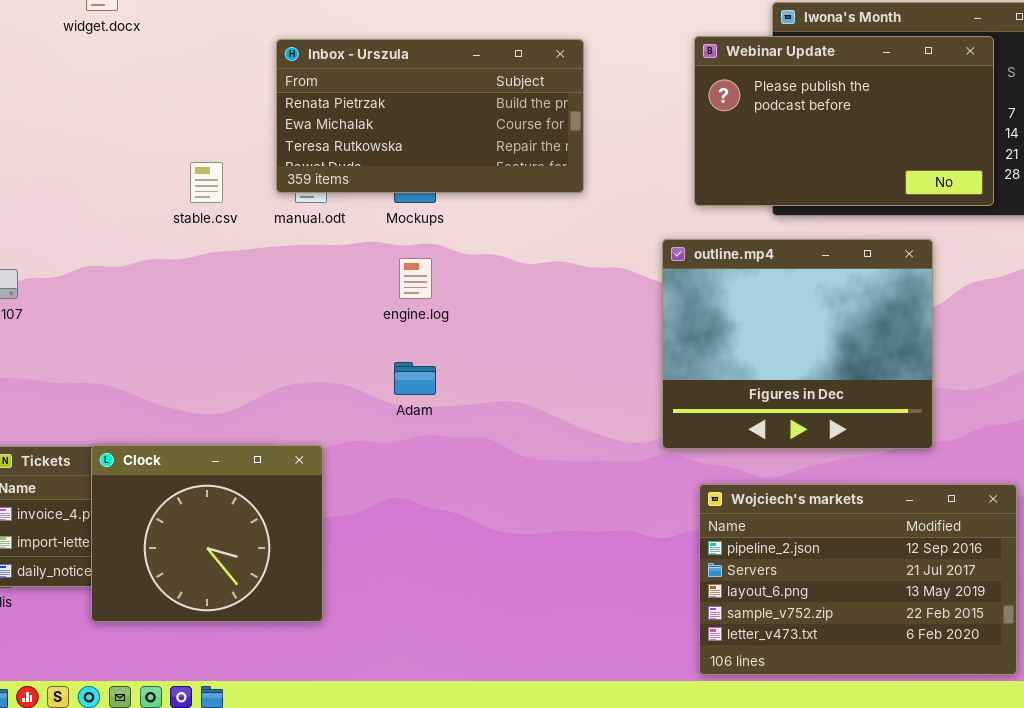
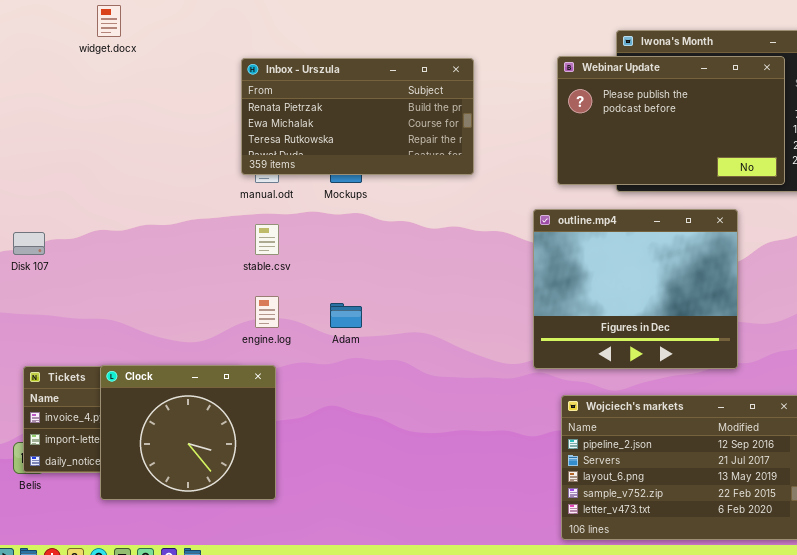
stable.csv: [190,162,223,203] -> [255,224,279,255], moved
engine.log: [399,258,432,299] -> [255,296,279,328], moved

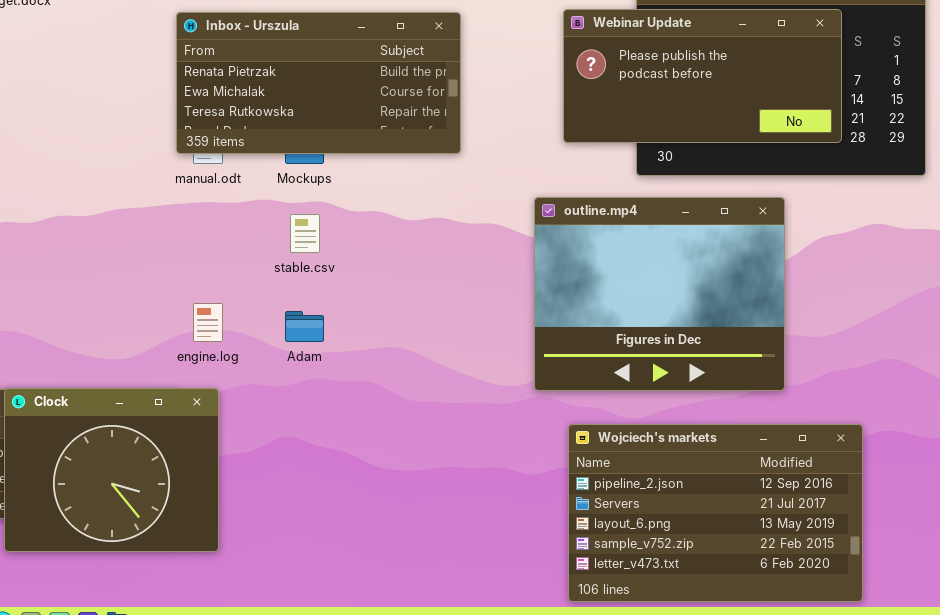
Webinar Update: [557,56,785,185] -> [563,9,842,143], resized
stable.csv: [255,224,279,255] -> [290,214,320,253], moved

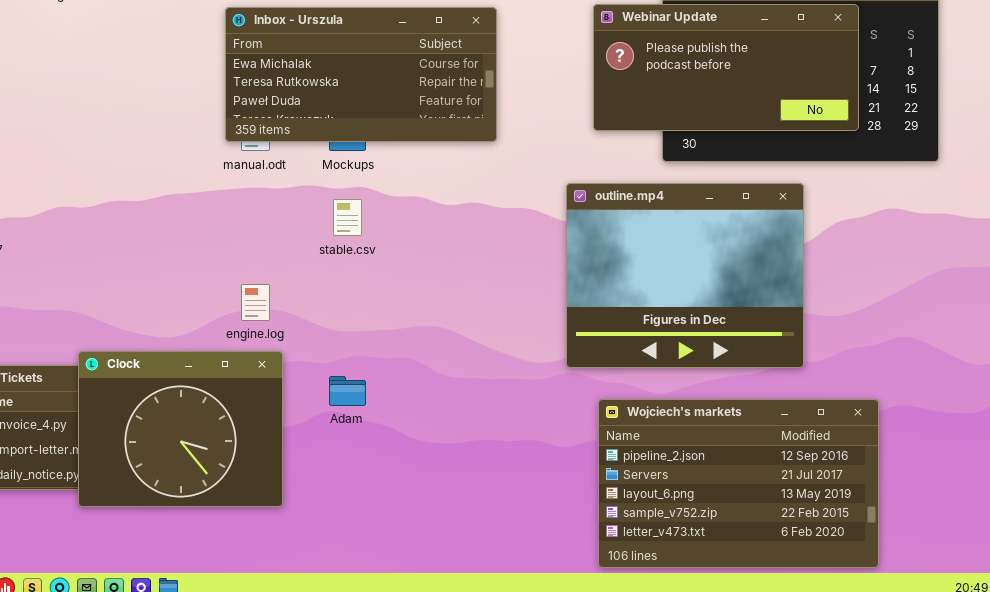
Inbox - Urszula: [176,12,461,154] -> [225,7,497,142], scrolled down 1 row
Adam: [285,311,324,342] -> [329,376,366,406], moved
Clock: [4,388,219,552] -> [78,351,283,507], moved

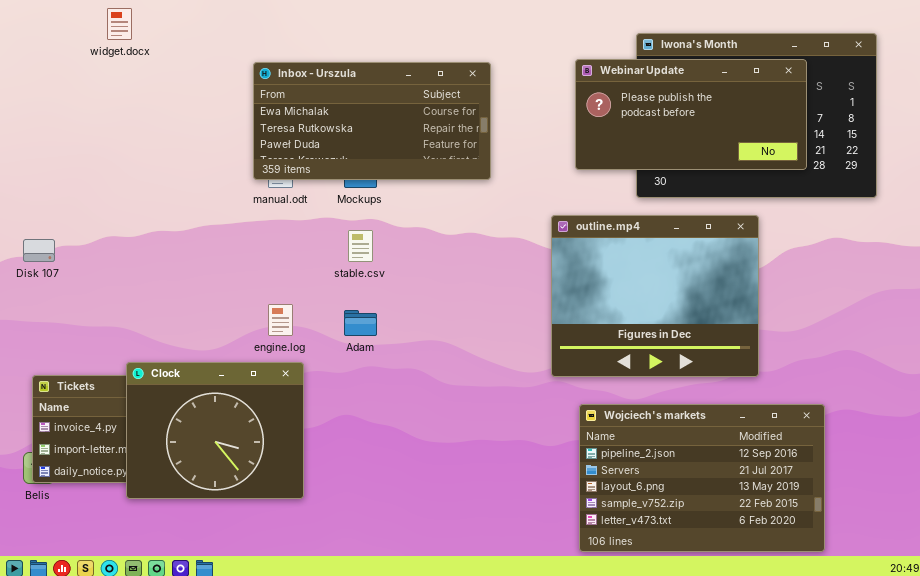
Adam: [329,376,366,406] -> [344,310,377,336], moved

